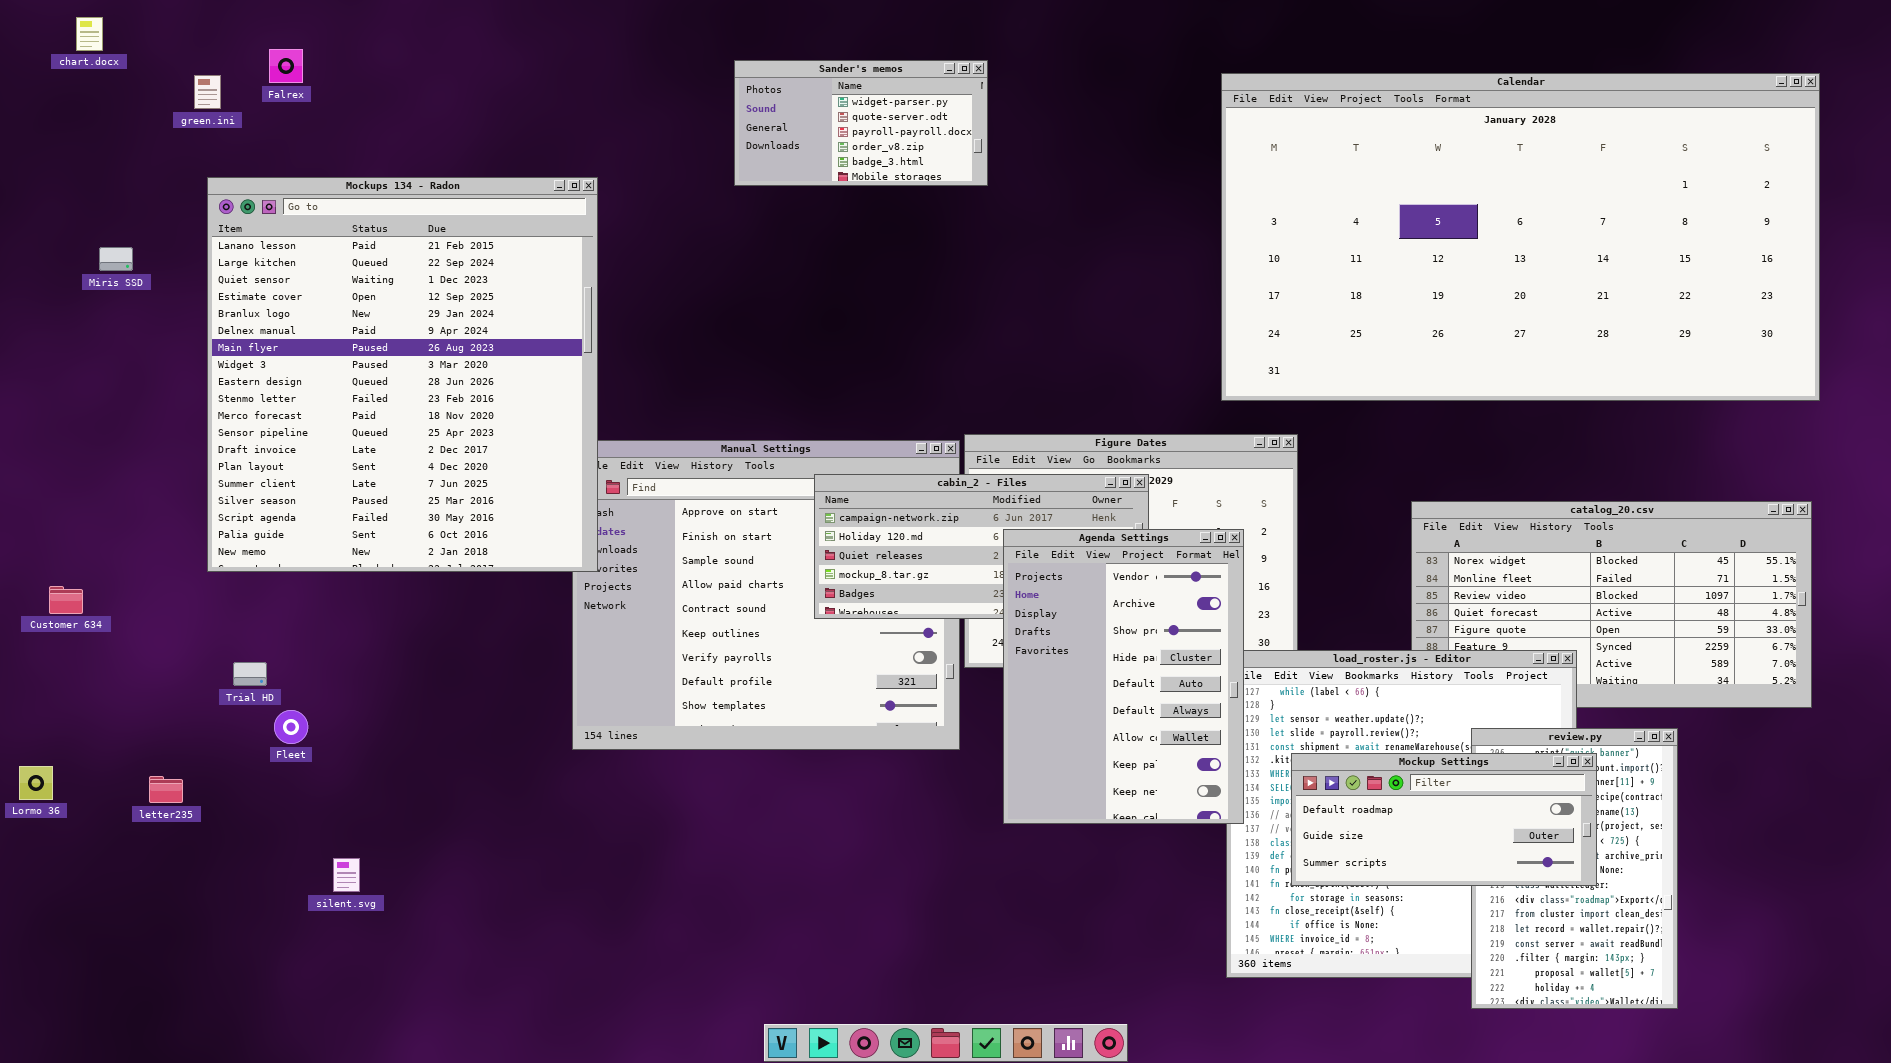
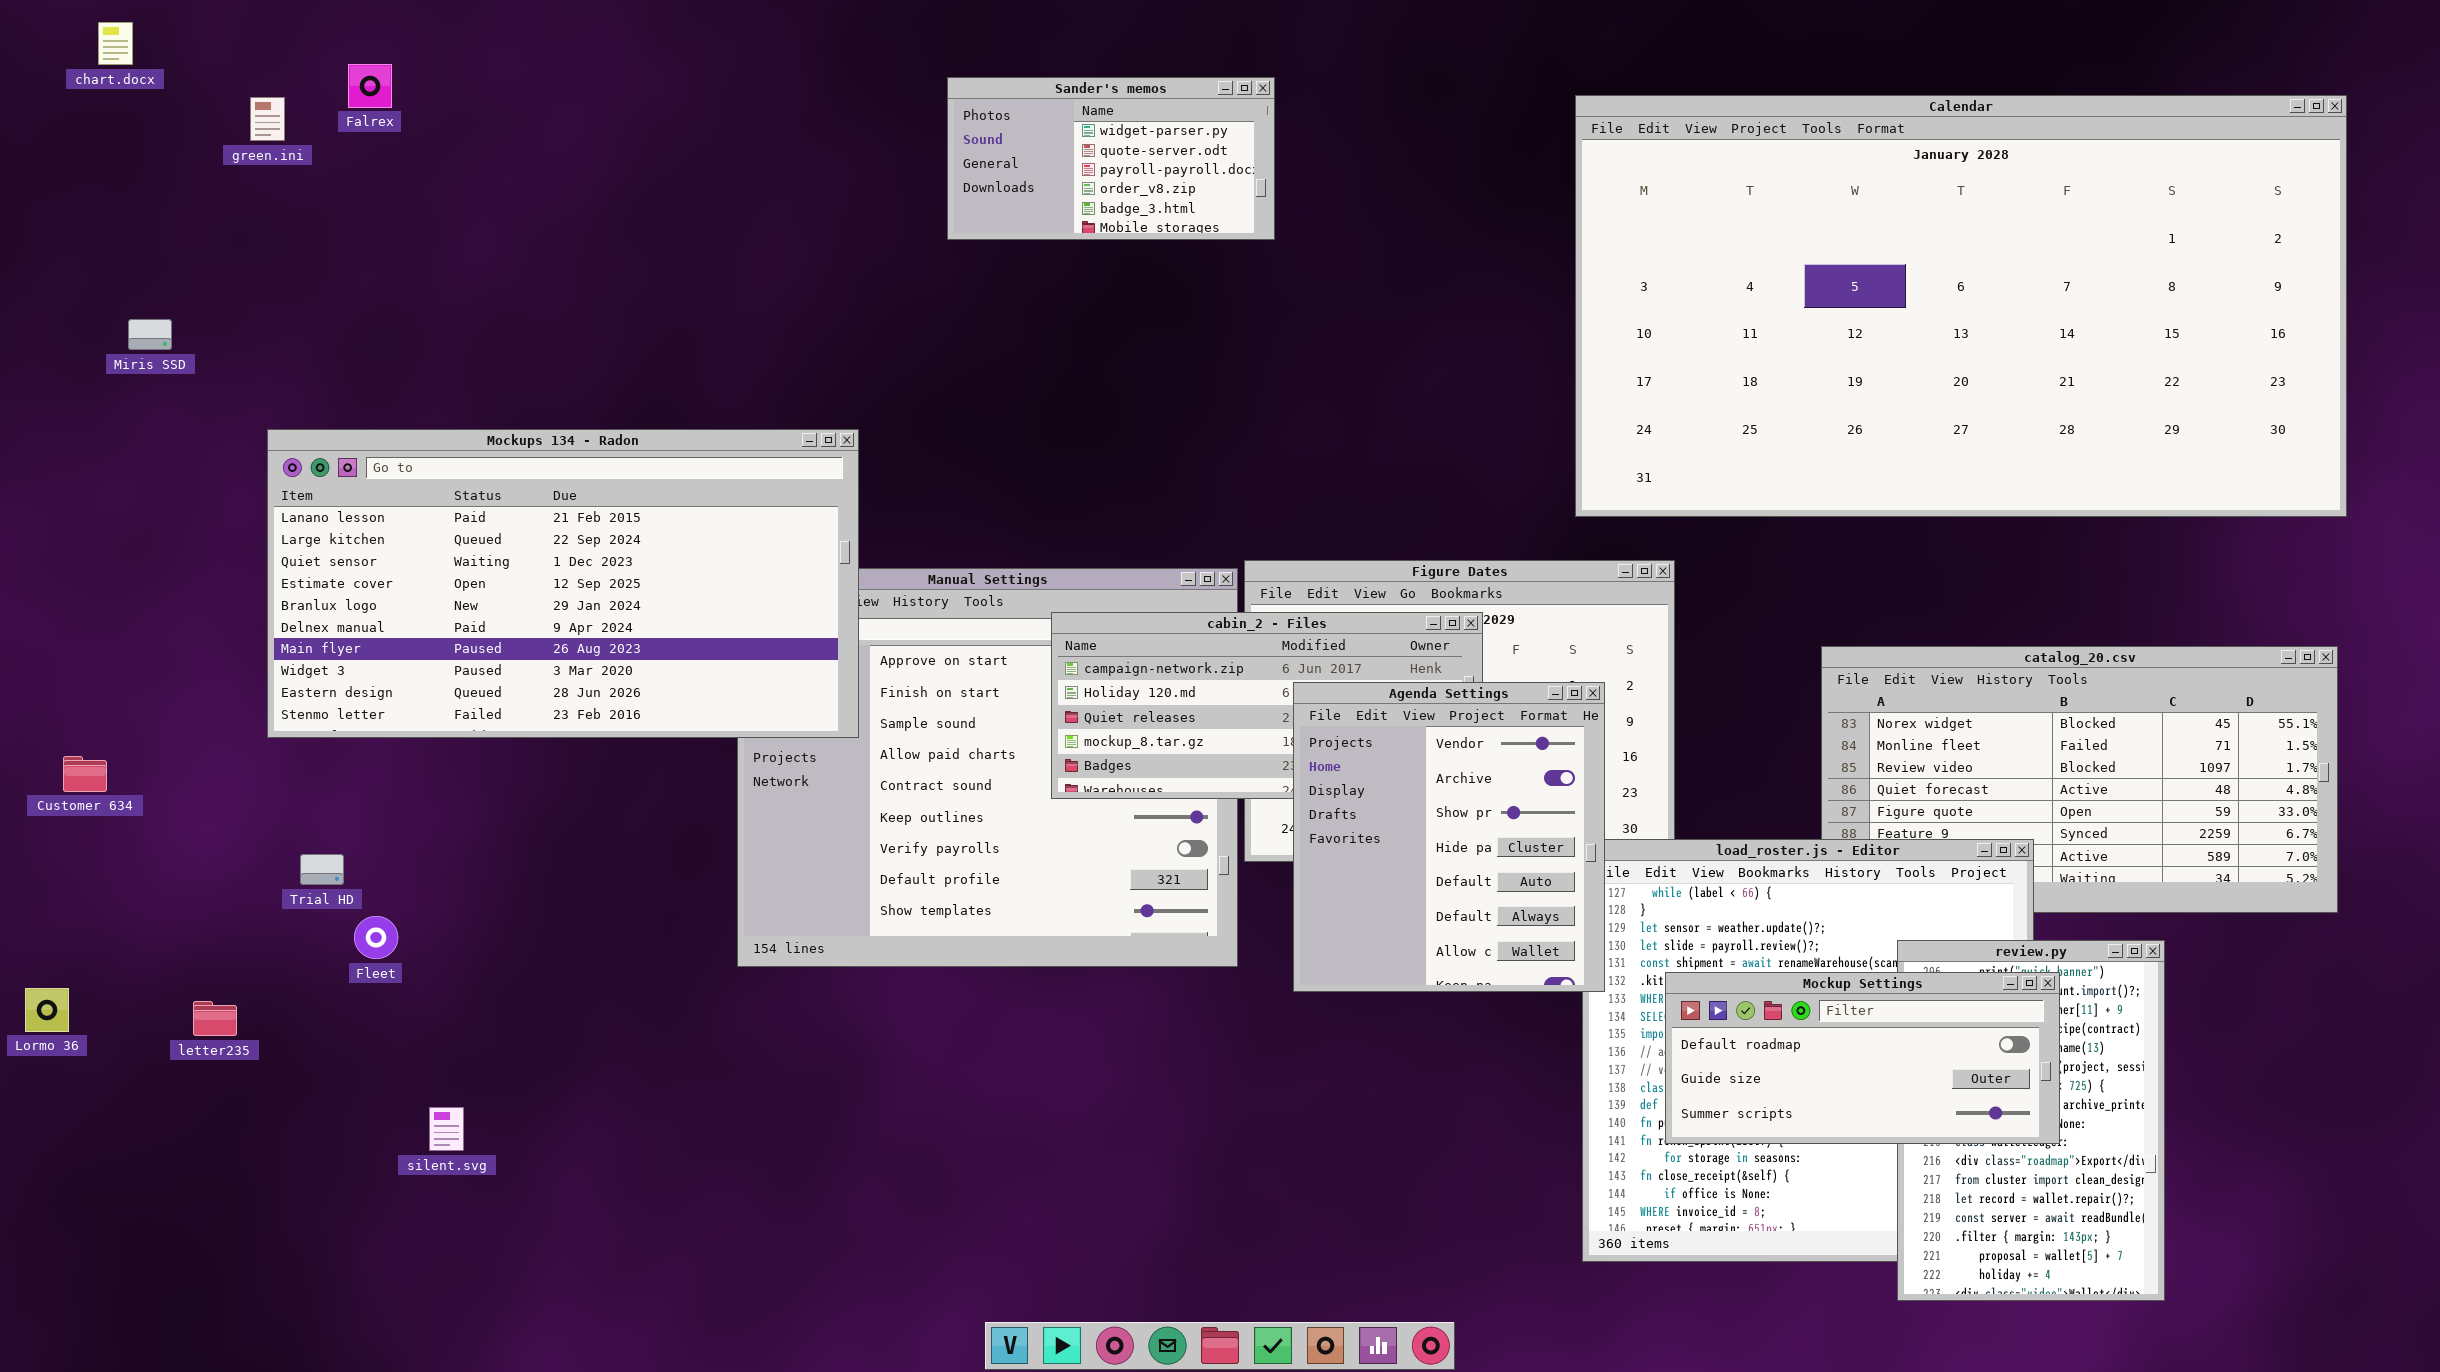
Mockups 134 - Radon: [207,177,598,572] -> [267,429,859,738], resized
Agenda Settings: [1003,529,1244,824] -> [1293,682,1605,992], resized

